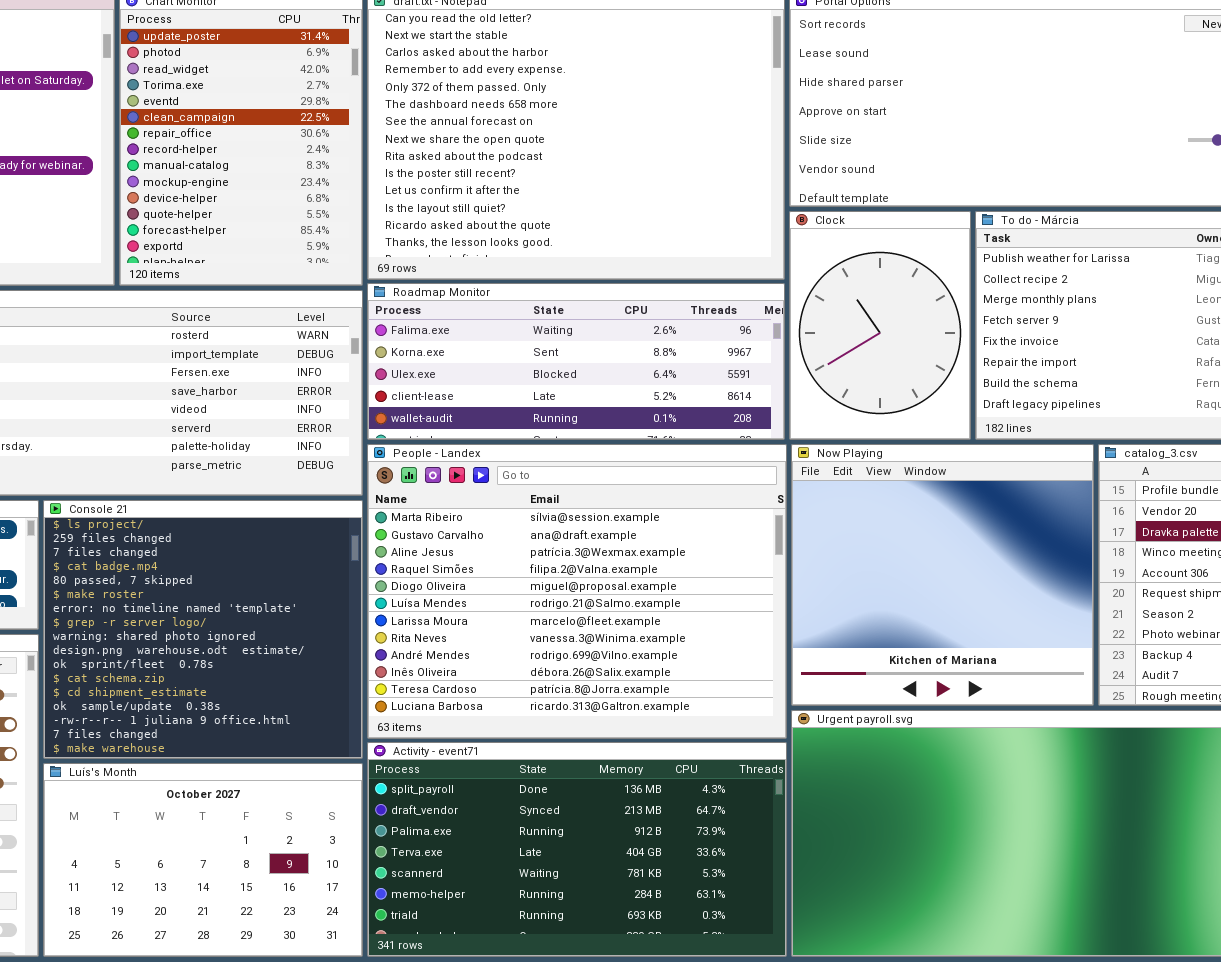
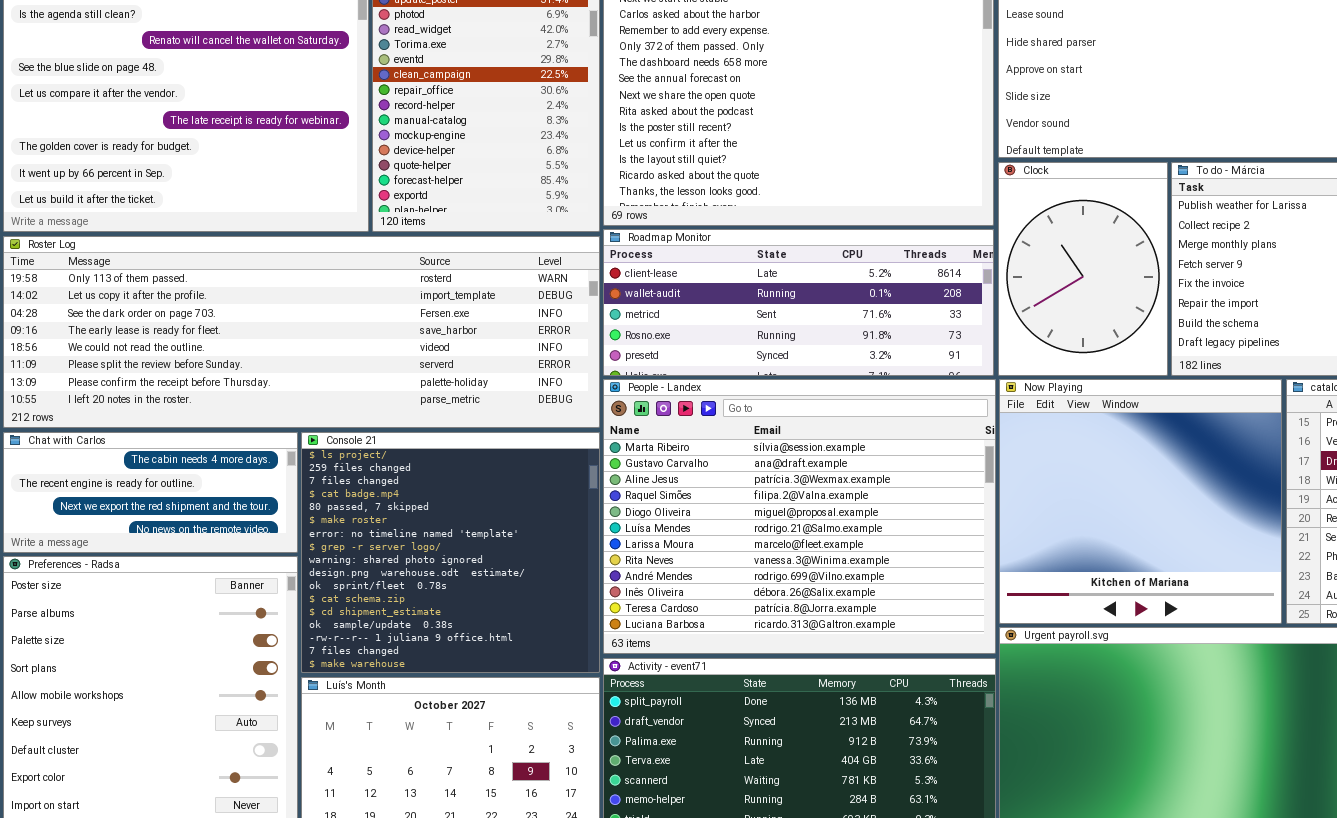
Roadmap Monitor: [367,283,785,440] -> [603,229,994,376], scrolled down 3 rows

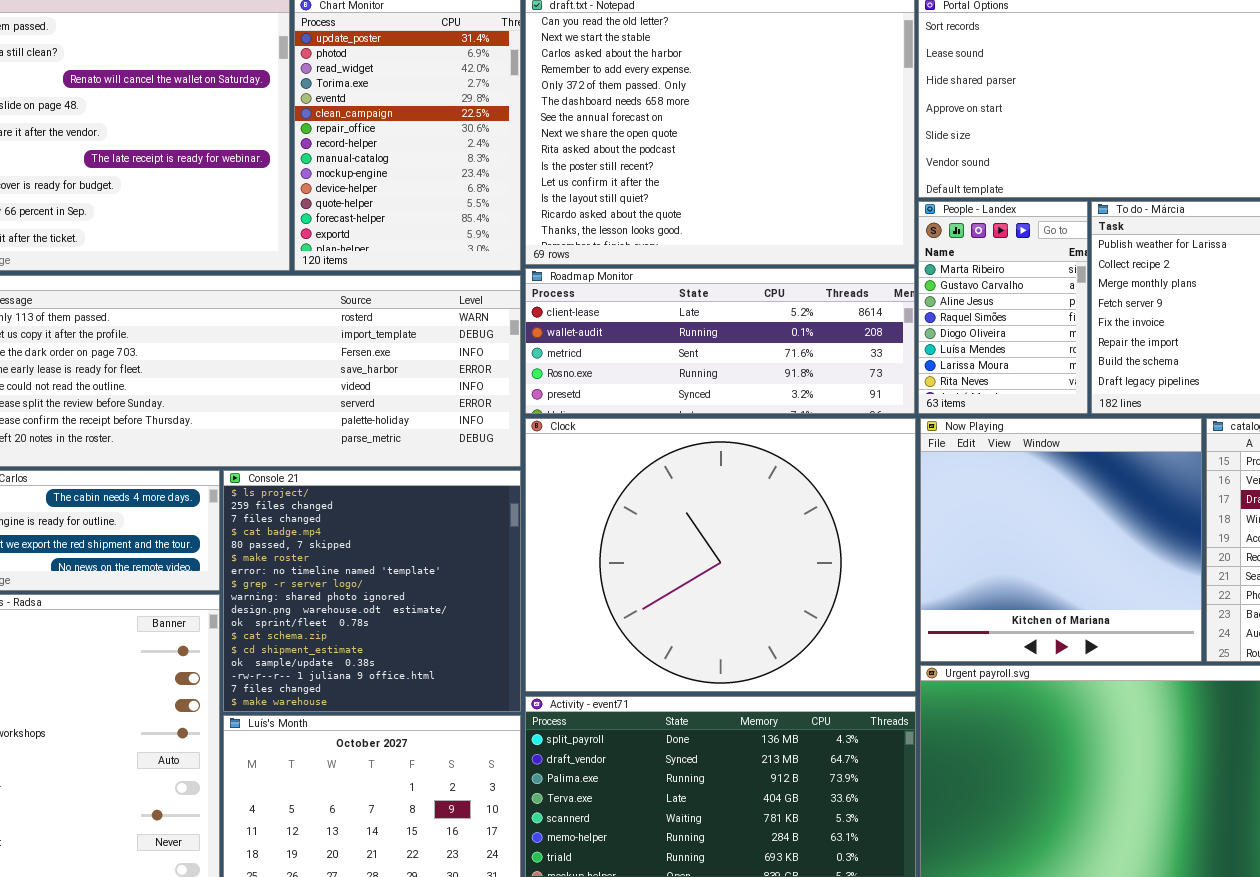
Clock: [998,162,1168,376] -> [525,418,916,692], moved, resized
People - Landex: [603,379,996,654] -> [918,201,1088,414], moved, resized

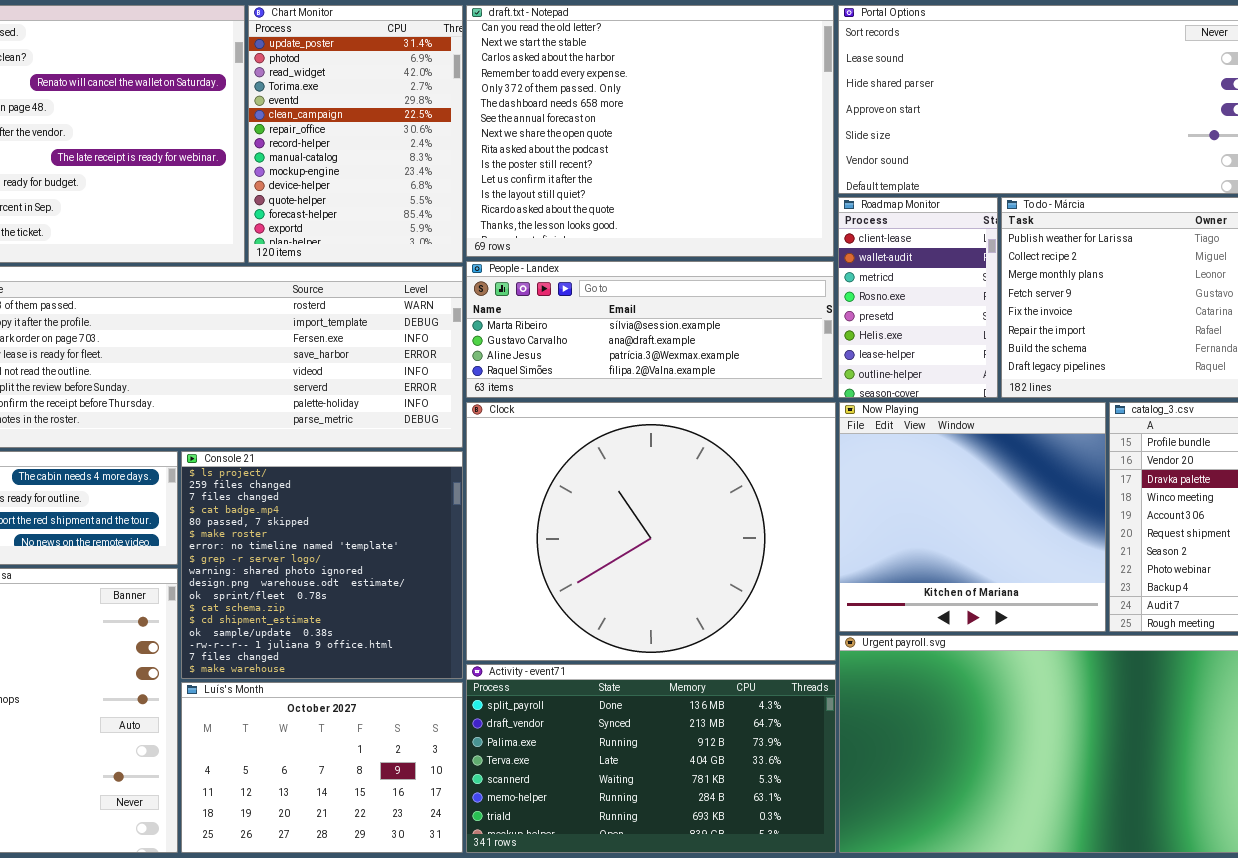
People - Landex: [918,201,1088,414] -> [466,261,834,398], moved, resized
Roadmap Monitor: [525,268,915,414] -> [838,197,998,398], moved, resized

